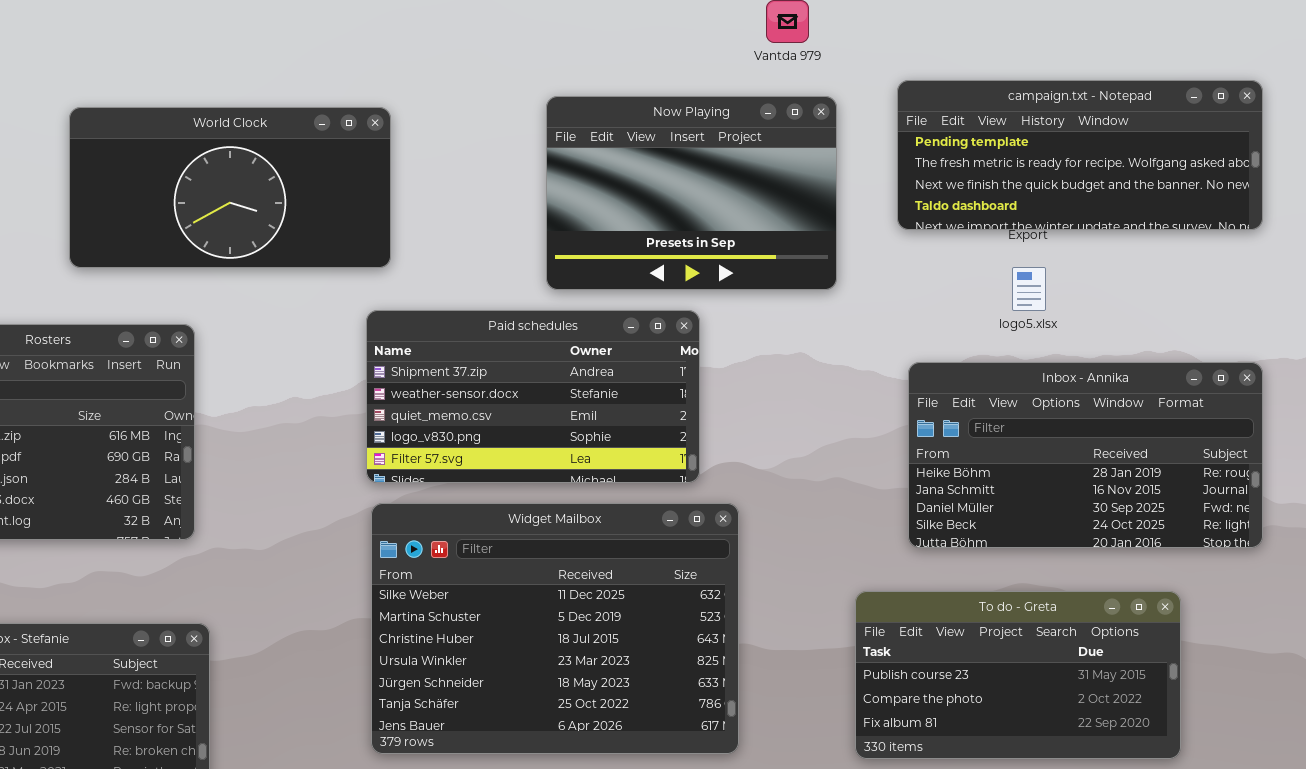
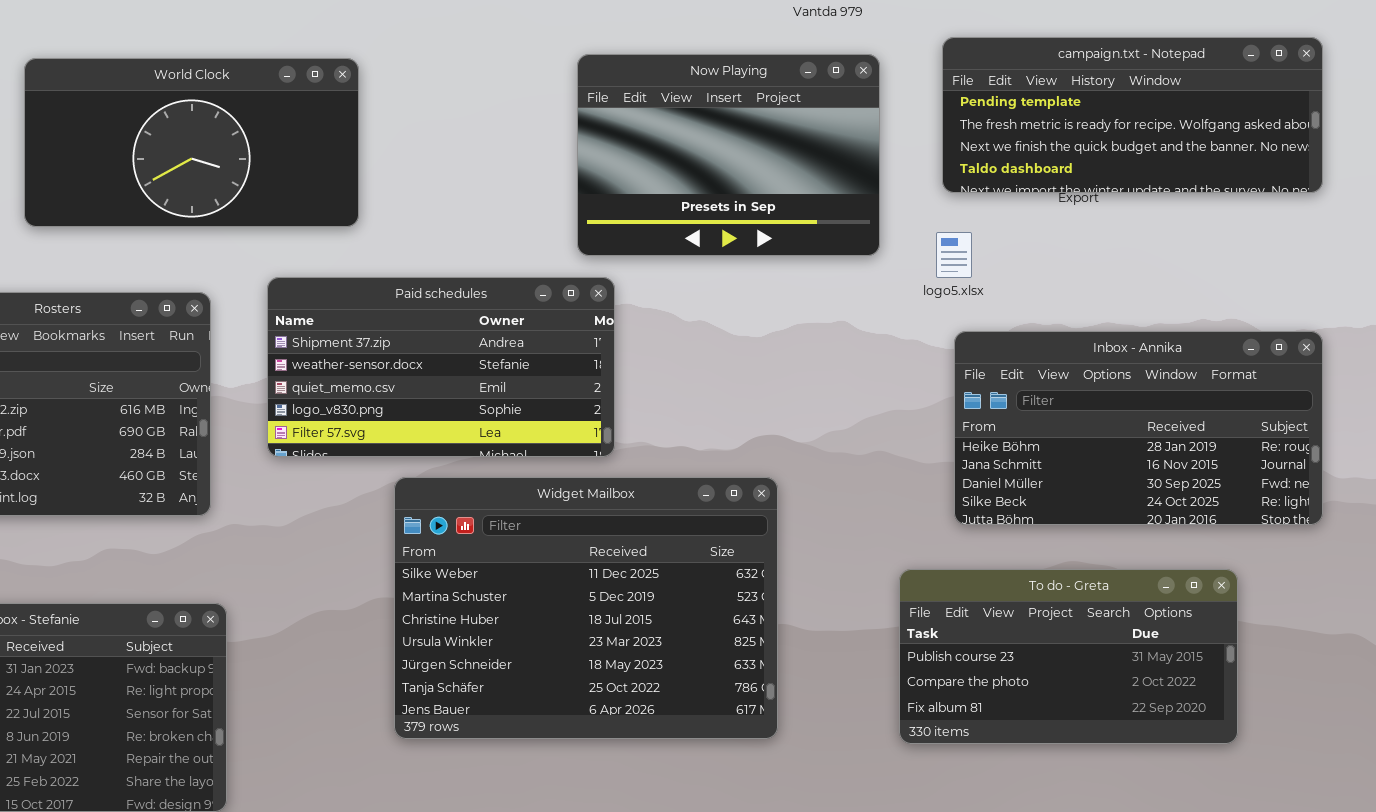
World Clock: [69,107,391,268] -> [24,58,359,227], moved
logo5.xlsx: [1012,267,1046,311] -> [936,232,972,278], moved
Paid schedules: [366,310,700,483] -> [267,277,615,457], moved

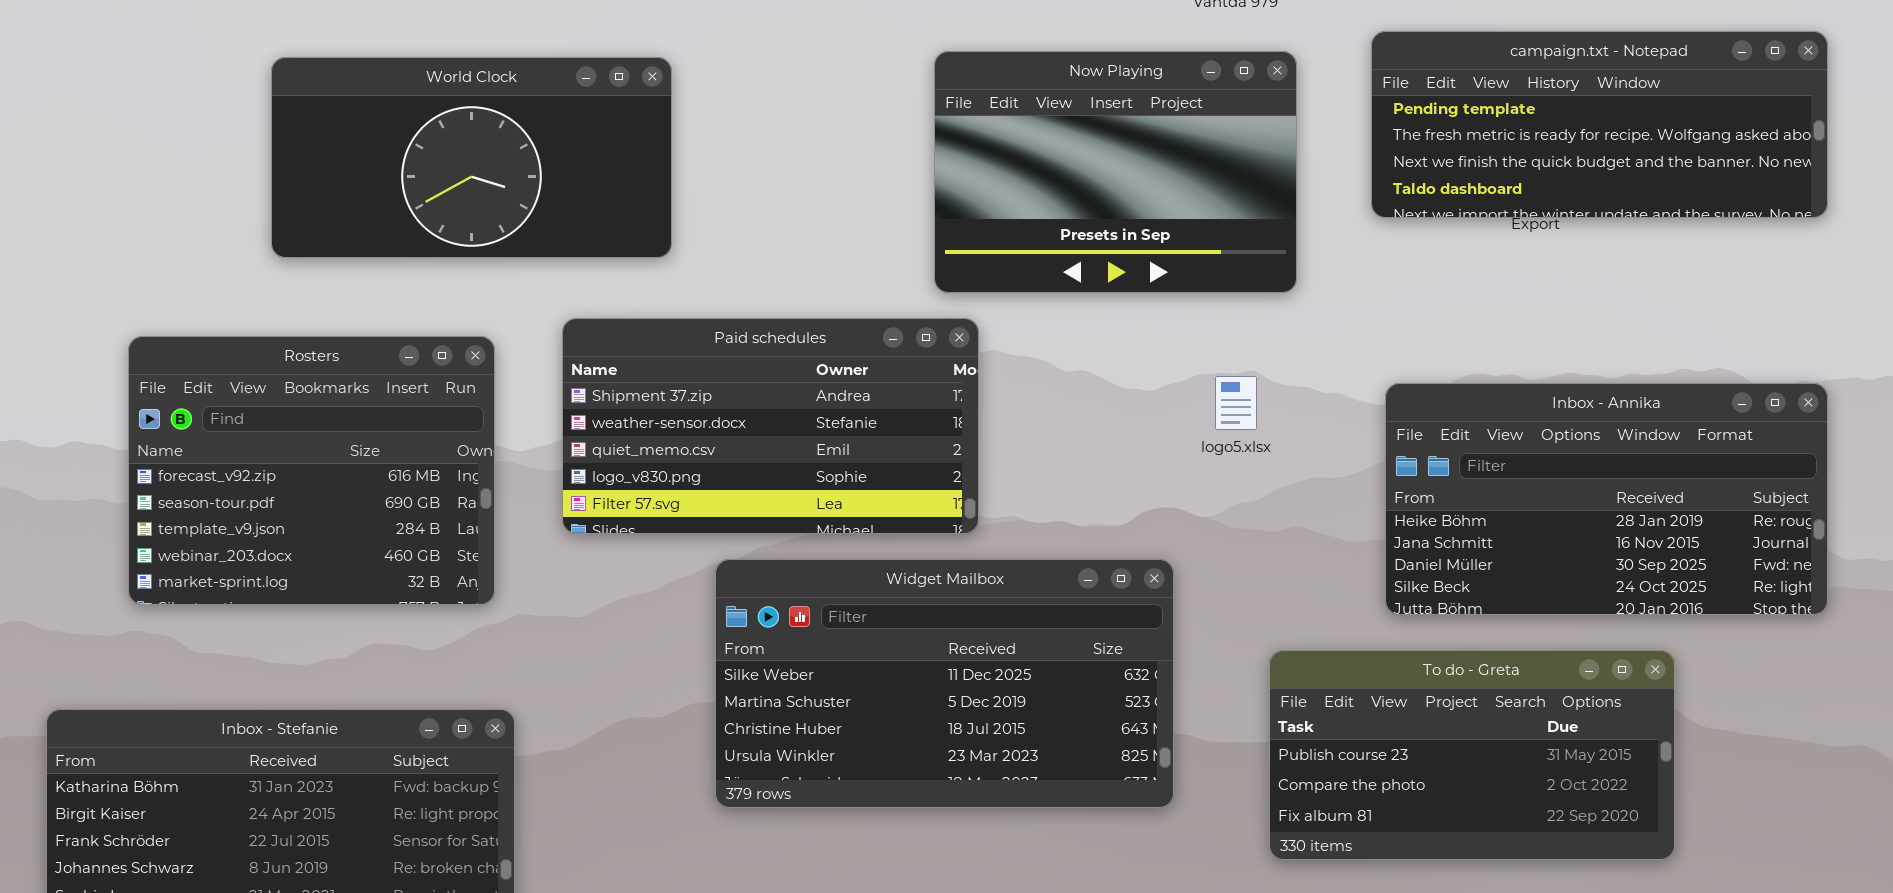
logo5.xlsx: [936,232,972,278] -> [1215,376,1257,430], moved
Widget Mailbox: [394,477,778,739] -> [715,559,1174,808], resized
To do - Greta: [899,569,1238,744] -> [1269,650,1675,860], moved

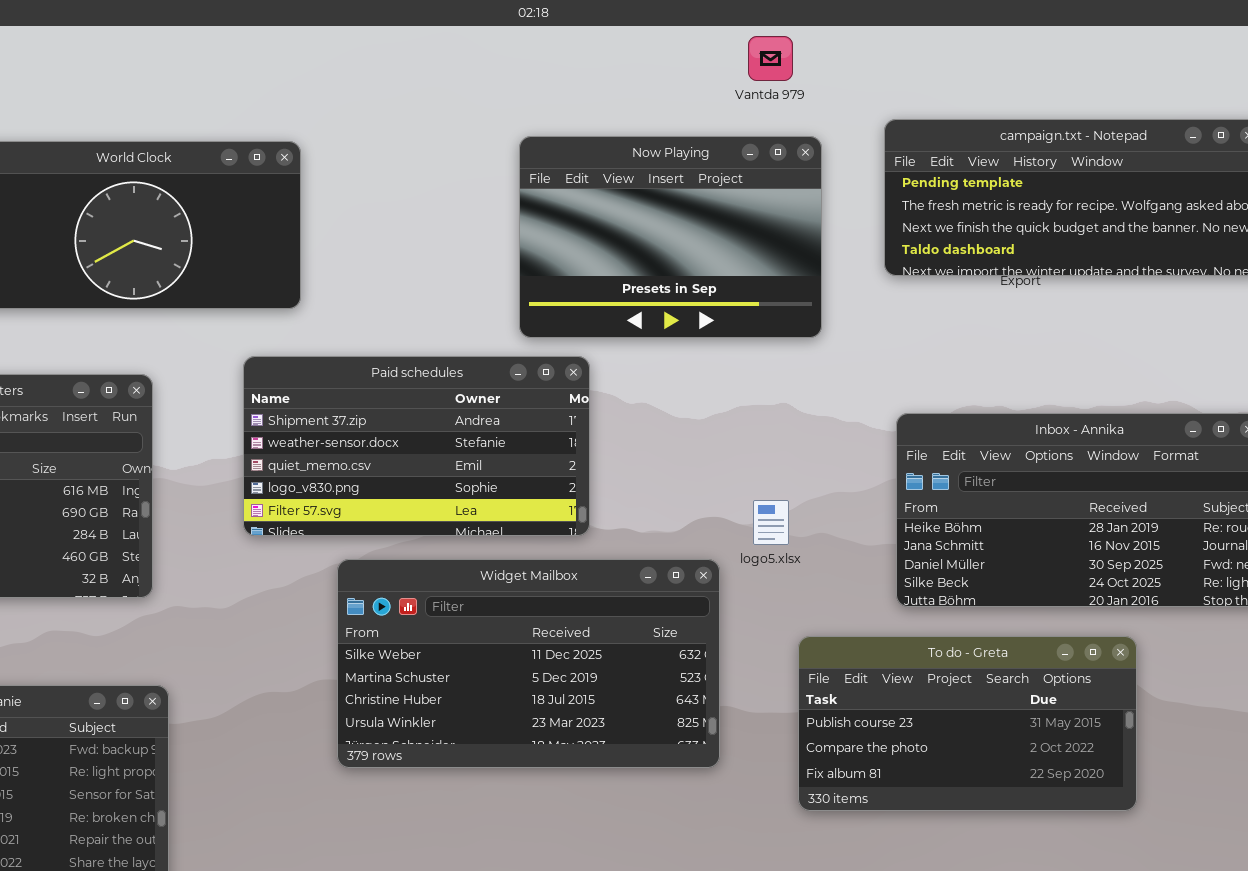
Paid schedules: [562,318,979,534] -> [243,356,590,536], moved
logo5.xlsx: [1215,376,1257,430] -> [753,500,789,545], moved

